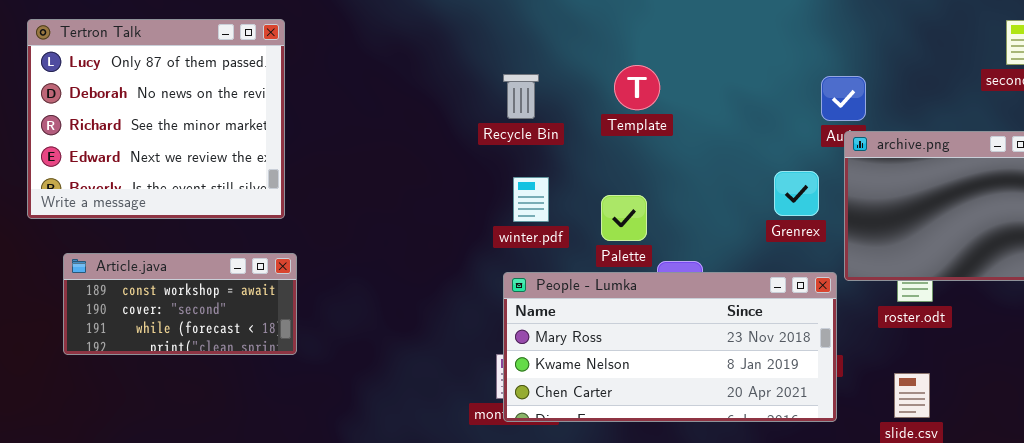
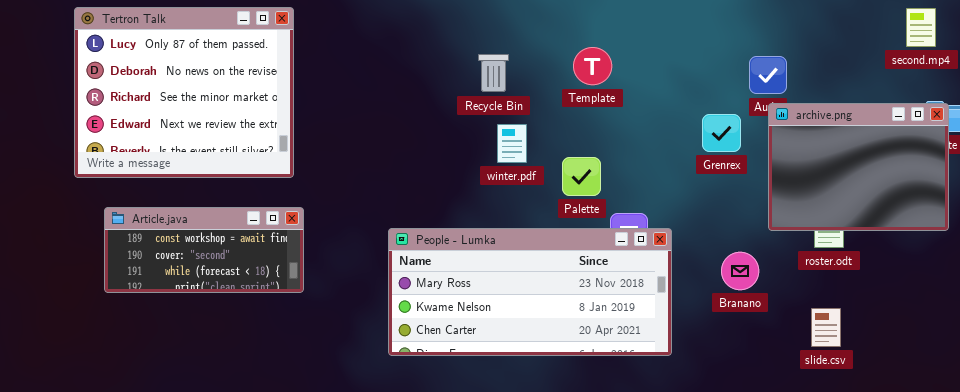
Grenrex: [774,171,819,216] -> [702,114,741,152], moved
winter.pdf: [513,177,549,222] -> [497,124,527,163], moved
People - Lumka: [503,272,837,422] -> [388,228,672,356], moved

